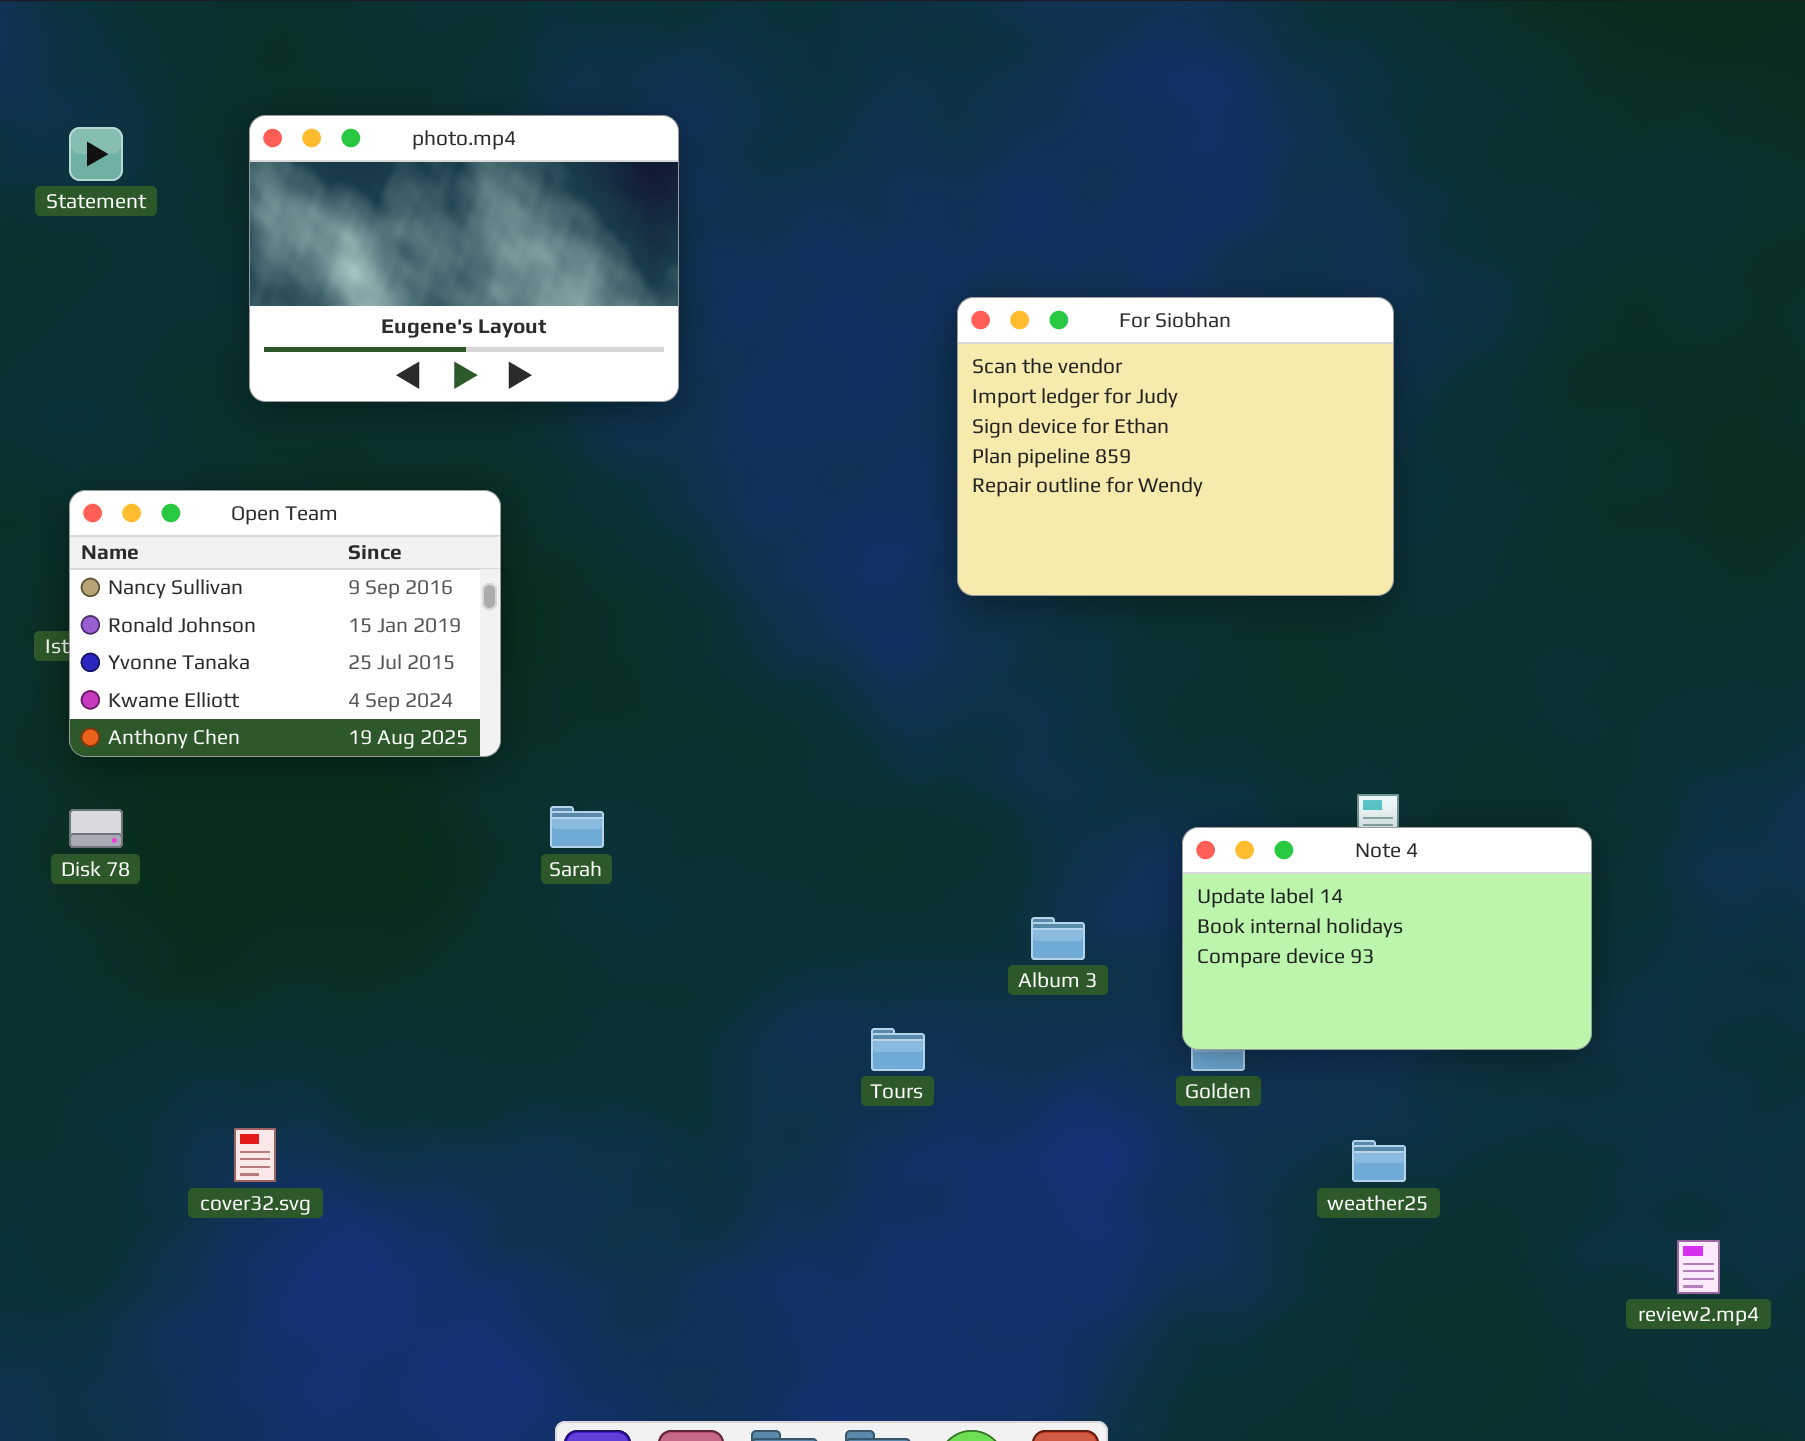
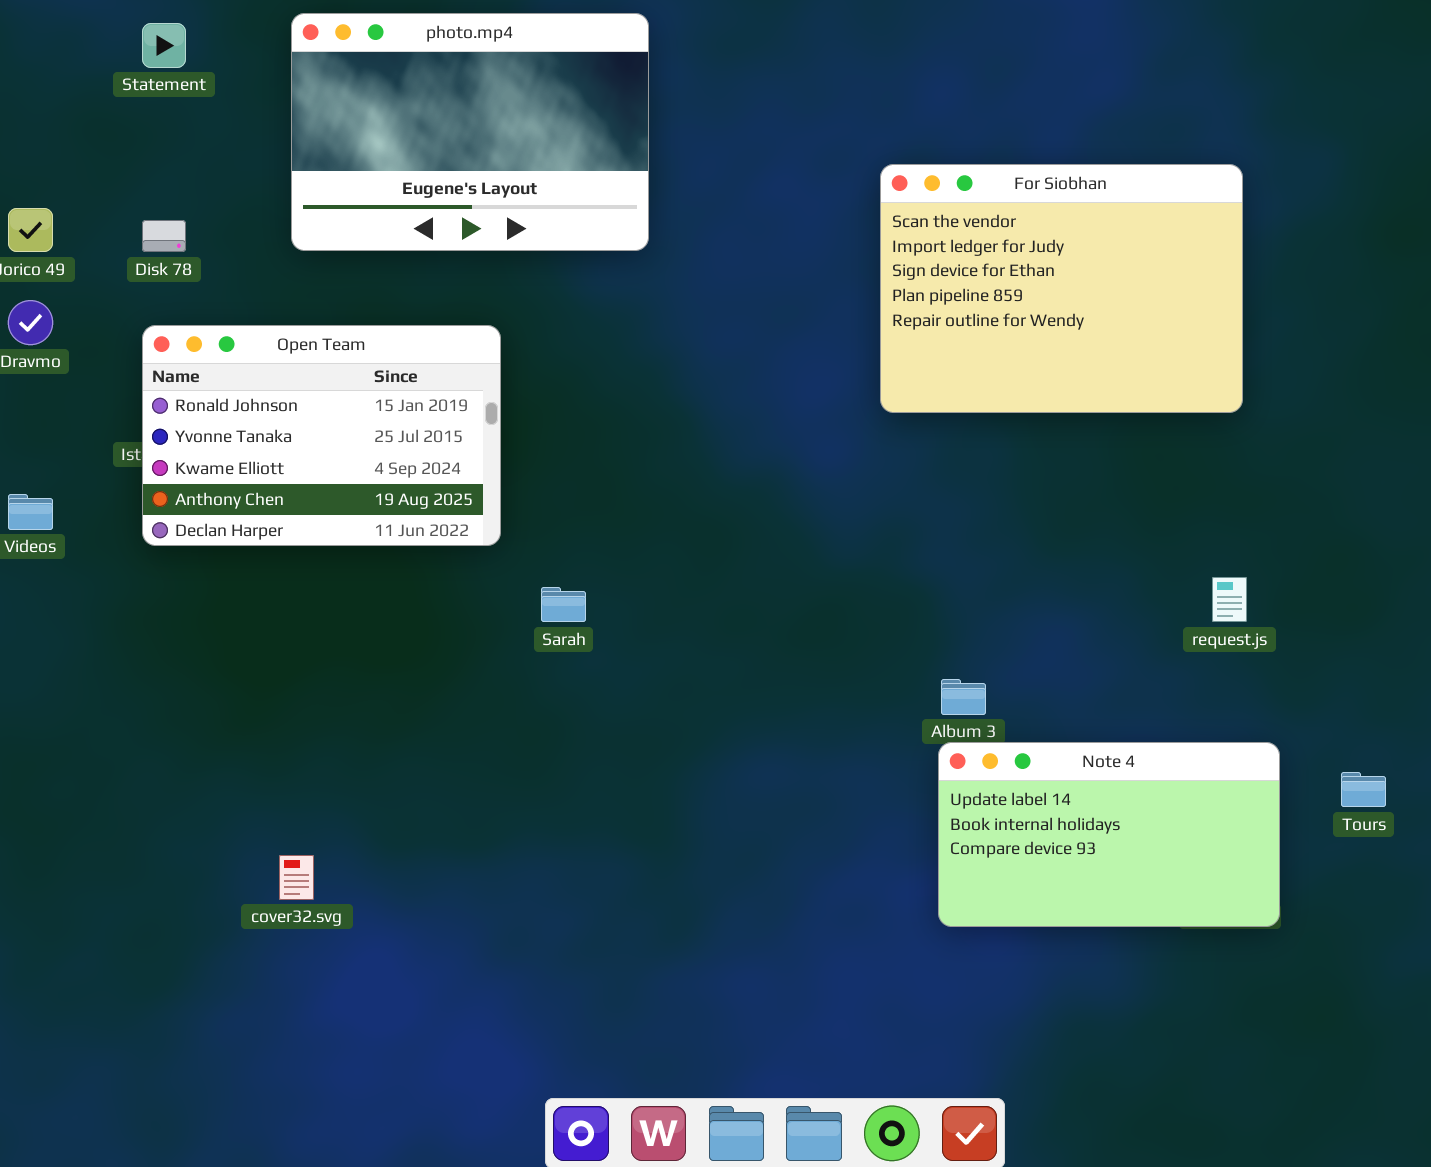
Open Team: [69,490,501,757] -> [142,325,501,546], scrolled down 1 row
Disk 78: [69,809,123,848] -> [142,220,186,252], moved
Note 4: [1182,827,1592,1050] -> [938,742,1280,927], moved
Tours: [871,1028,925,1071] -> [1341,772,1386,807], moved

